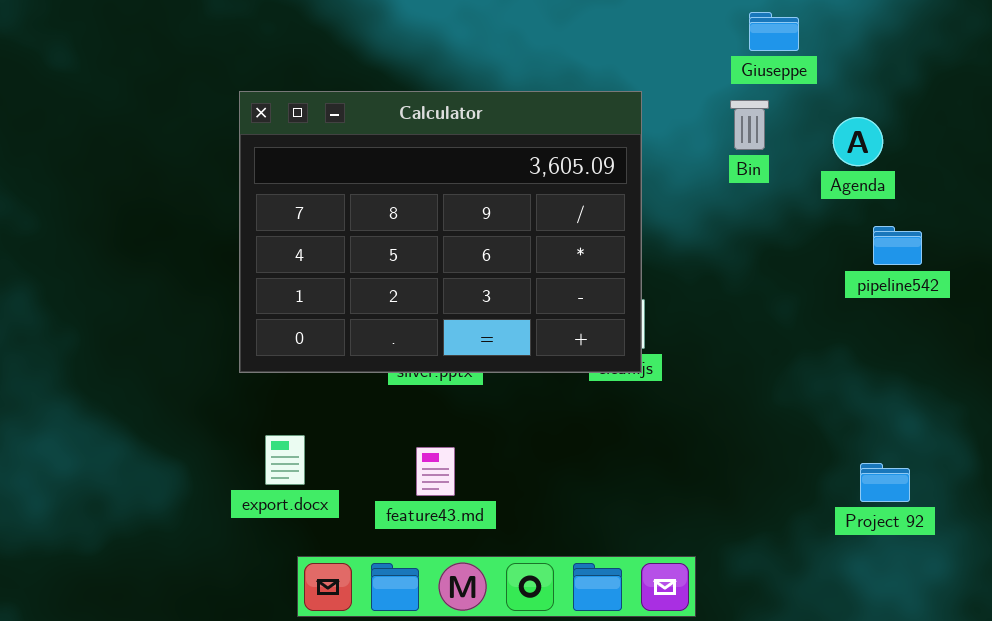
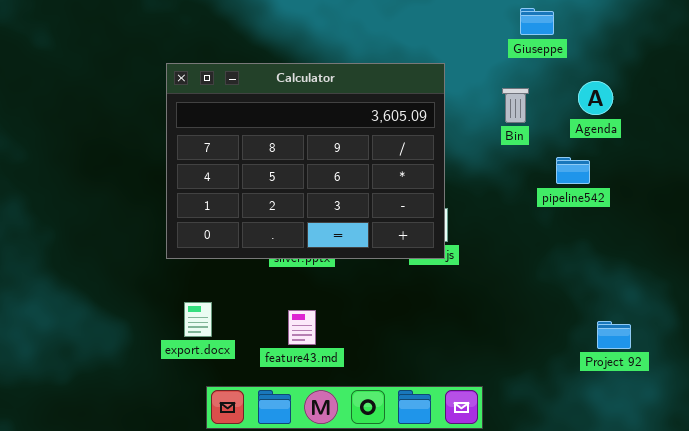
Bin: [730,100,769,150] -> [502,88,529,123], moved
pipeline542: [873,226,922,265] -> [556,157,590,184], moved

